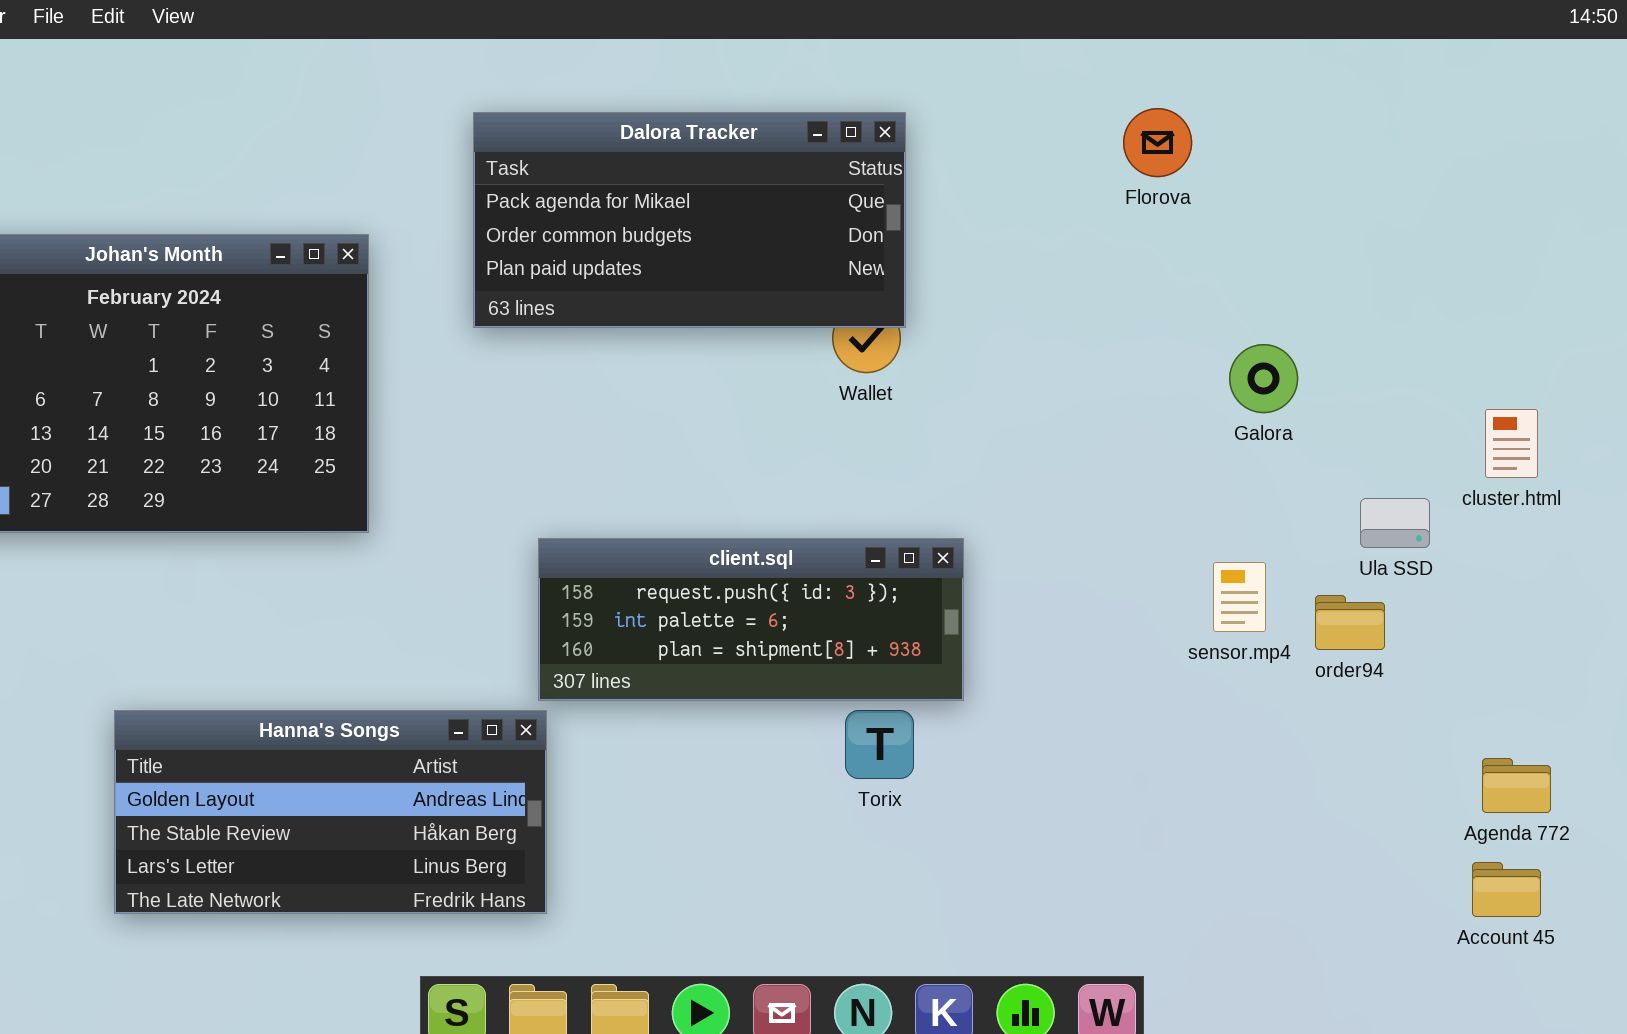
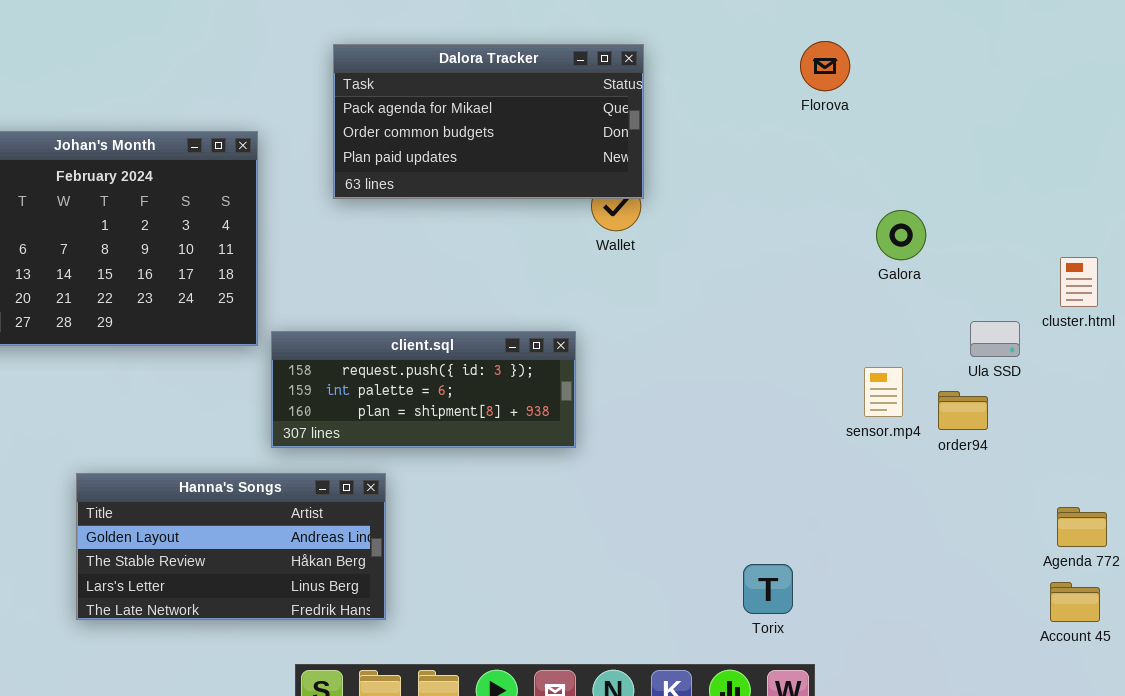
client.sql: [538,538,964,701] -> [271,331,576,448], moved
Torix: [845,710,914,779] -> [743,564,793,614], moved

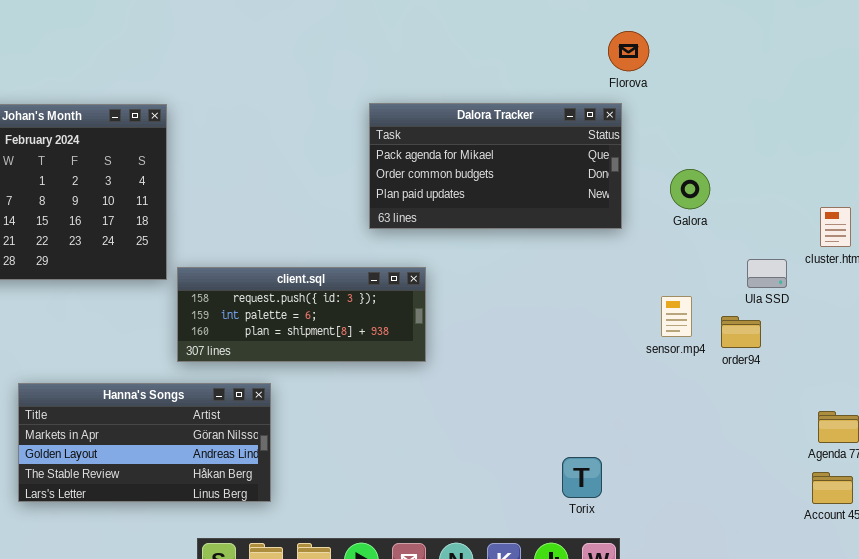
Dalora Tracker: [333,44,644,199] -> [369,103,622,229], moved
Hanna's Songs: [76,473,386,620] -> [18,383,271,502], scrolled up 1 row

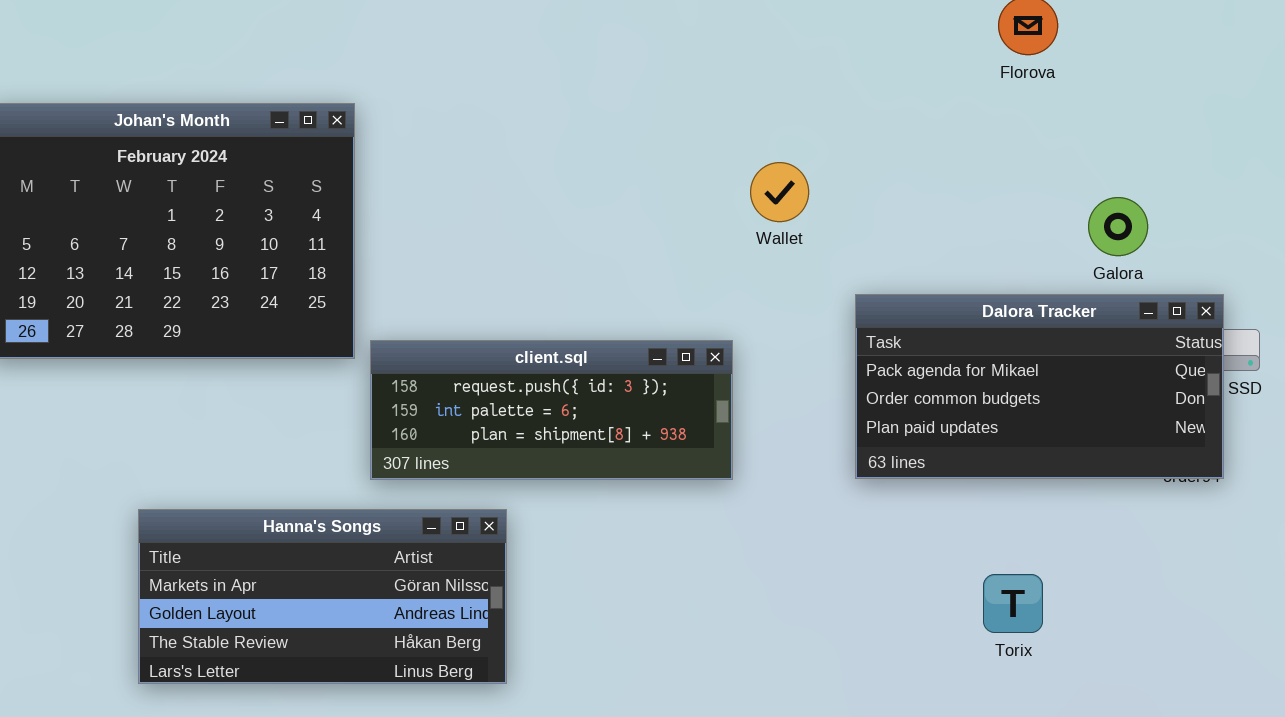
Dalora Tracker: [369,103,622,229] -> [855,294,1224,479], moved
Torix: [562,457,602,498] -> [983,574,1043,633], moved

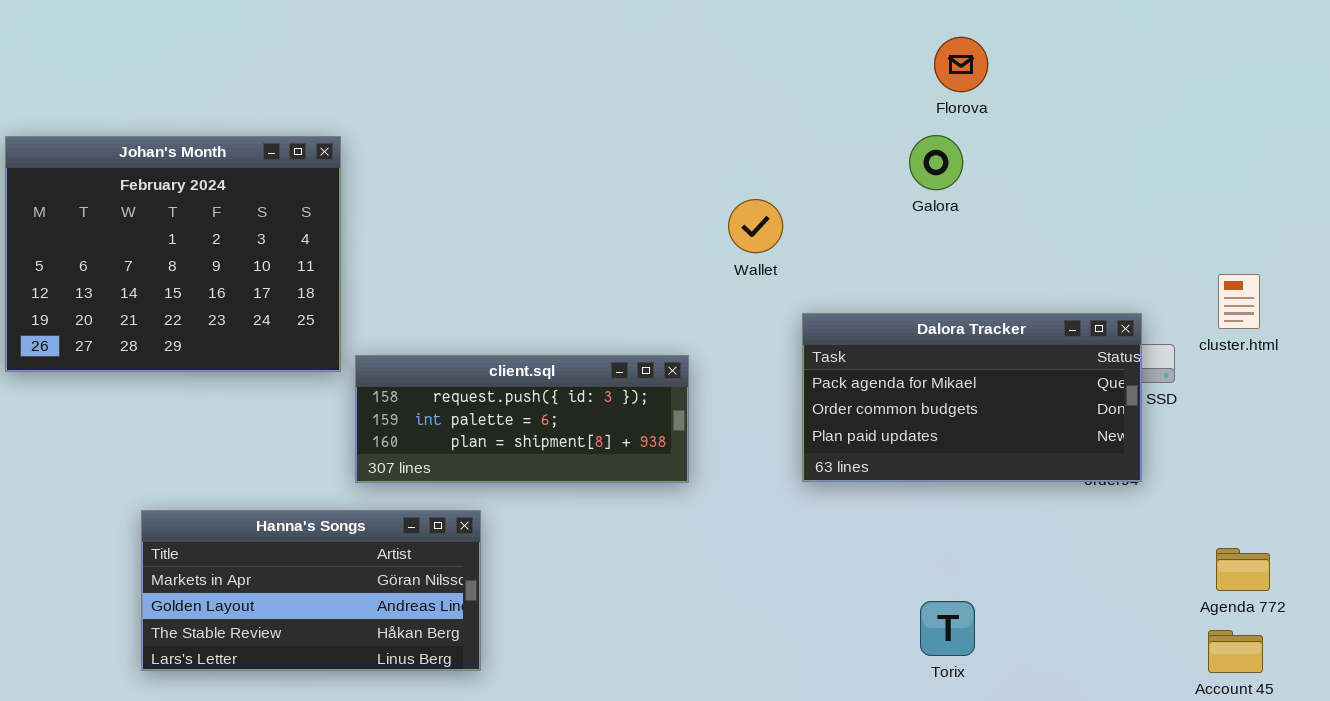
Wallet: [750,162,809,222] -> [728,199,783,253], moved
Galora: [1088,197,1148,256] -> [909,135,963,190], moved
Torix: [983,574,1043,633] -> [920,601,975,656], moved

